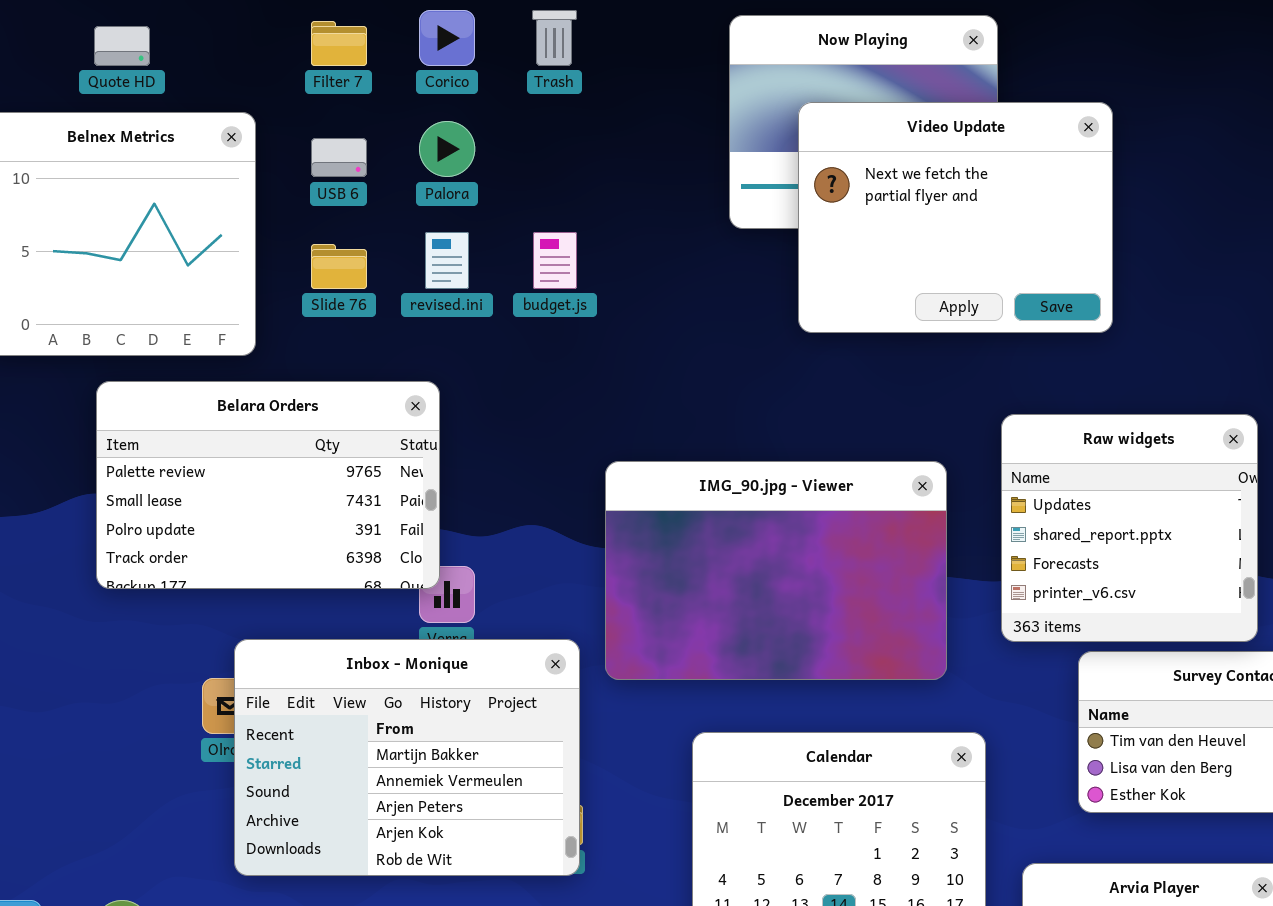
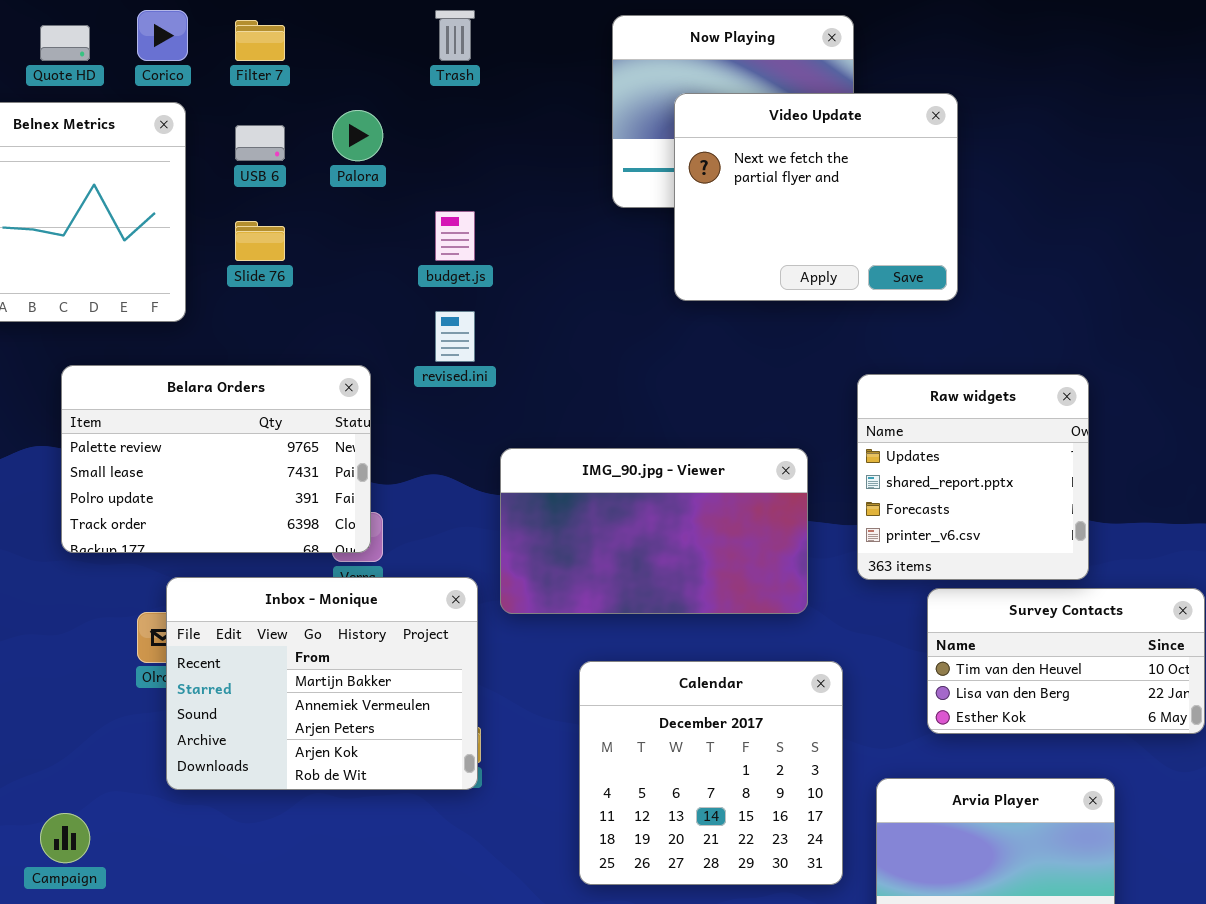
Corico: [419,10,475,66] -> [137,10,188,61], moved
revised.ini: [425,232,469,289] -> [435,311,475,362], moved
Belara Orders: [96,381,440,589] -> [61,365,371,553], moved
IMG_90.jpg - Viewer: [605,461,947,680] -> [500,448,808,614], resized

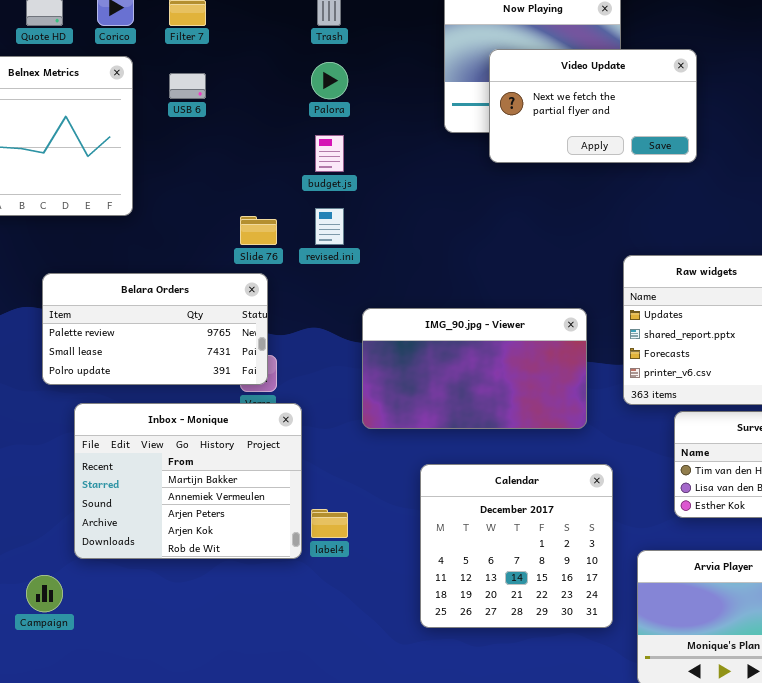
Video Update: [674,93,958,301] -> [489,49,697,163], resized
Palora: [332,110,383,161] -> [311,62,348,99], moved
Slide 76: [235,221,285,261] -> [240,216,277,245], moved
Belara Orders: [61,365,371,553] -> [42,273,268,385], resized
Inbox - Monique: [166,577,478,790] -> [74,403,302,559], moved

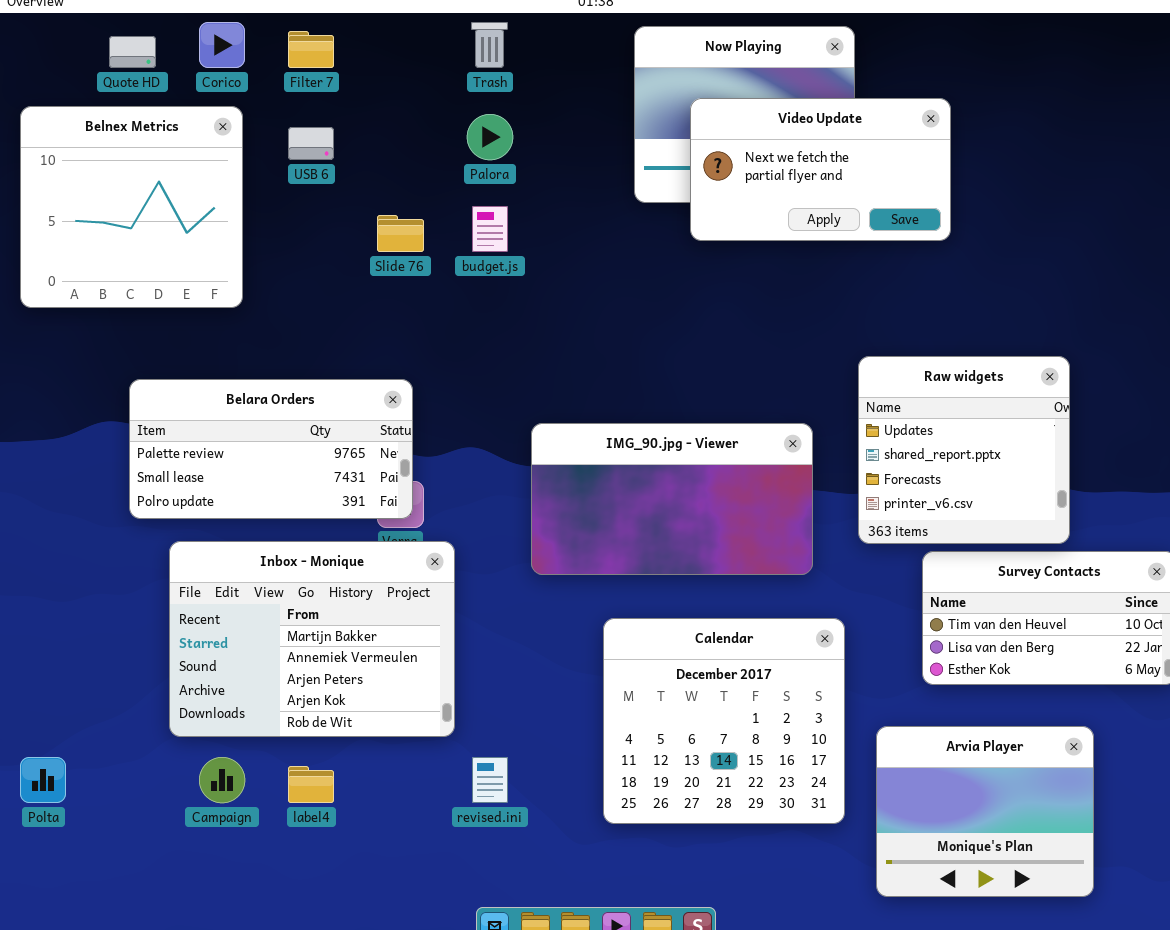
revised.ini: [315,208,344,245] -> [472,757,508,803], moved
Slide 76: [240,216,277,245] -> [377,215,424,252], moved
label4: [311,509,348,538] -> [288,766,334,803], moved
Campaign: [26,575,63,612] -> [199,757,245,803], moved

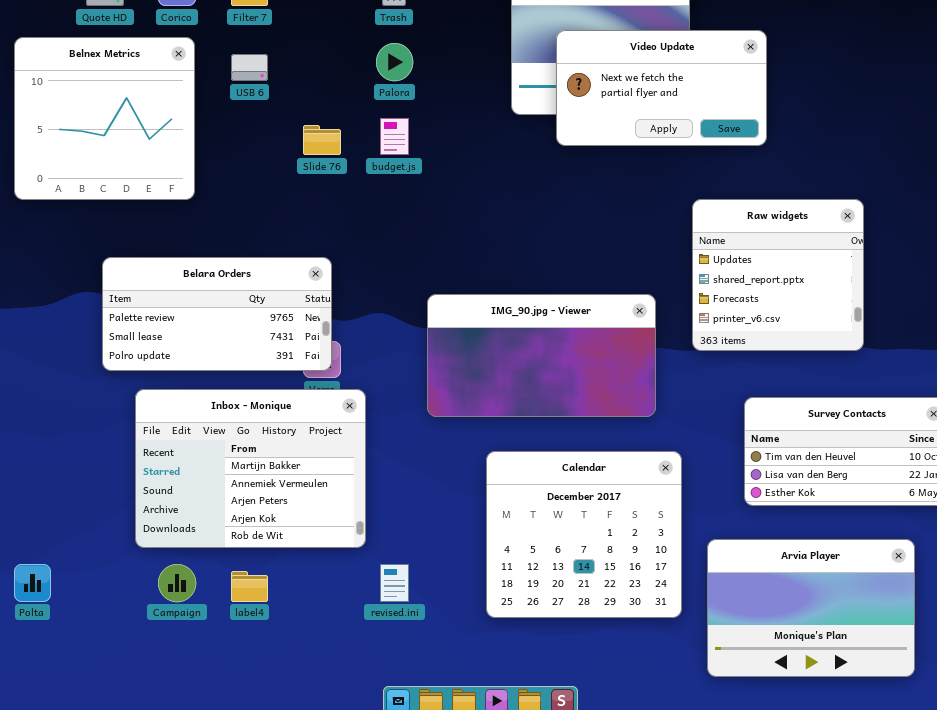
Raw widgets: [858,356,1070,544] -> [692,199,864,351], moved
Arvia Player: [876,726,1094,897] -> [707,539,915,677], resized

